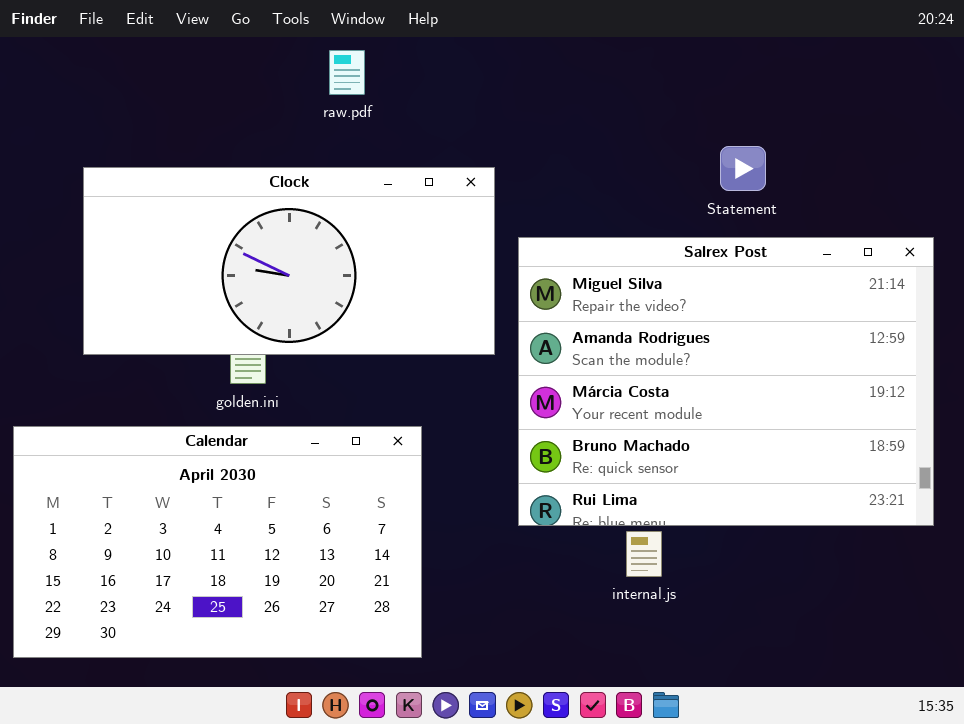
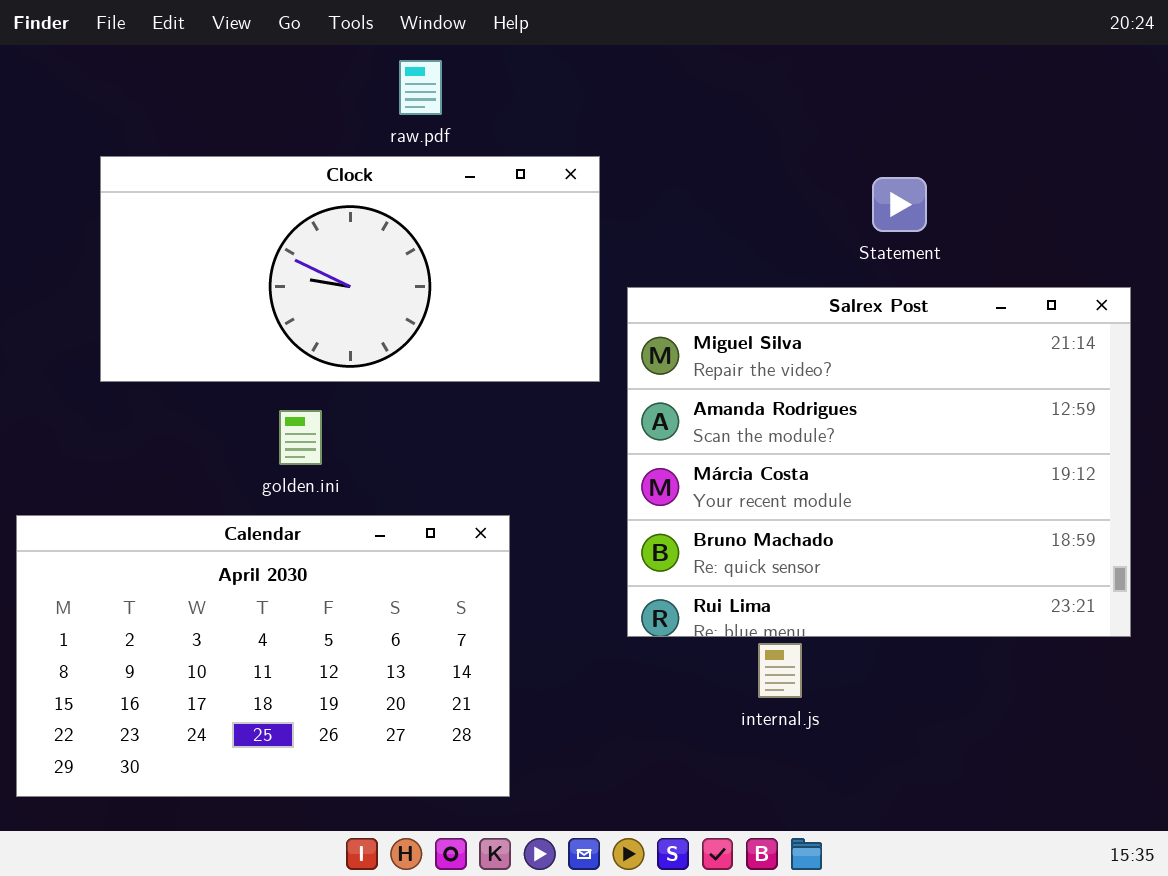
Clock: [83,167,495,355] -> [100,156,600,382], moved

